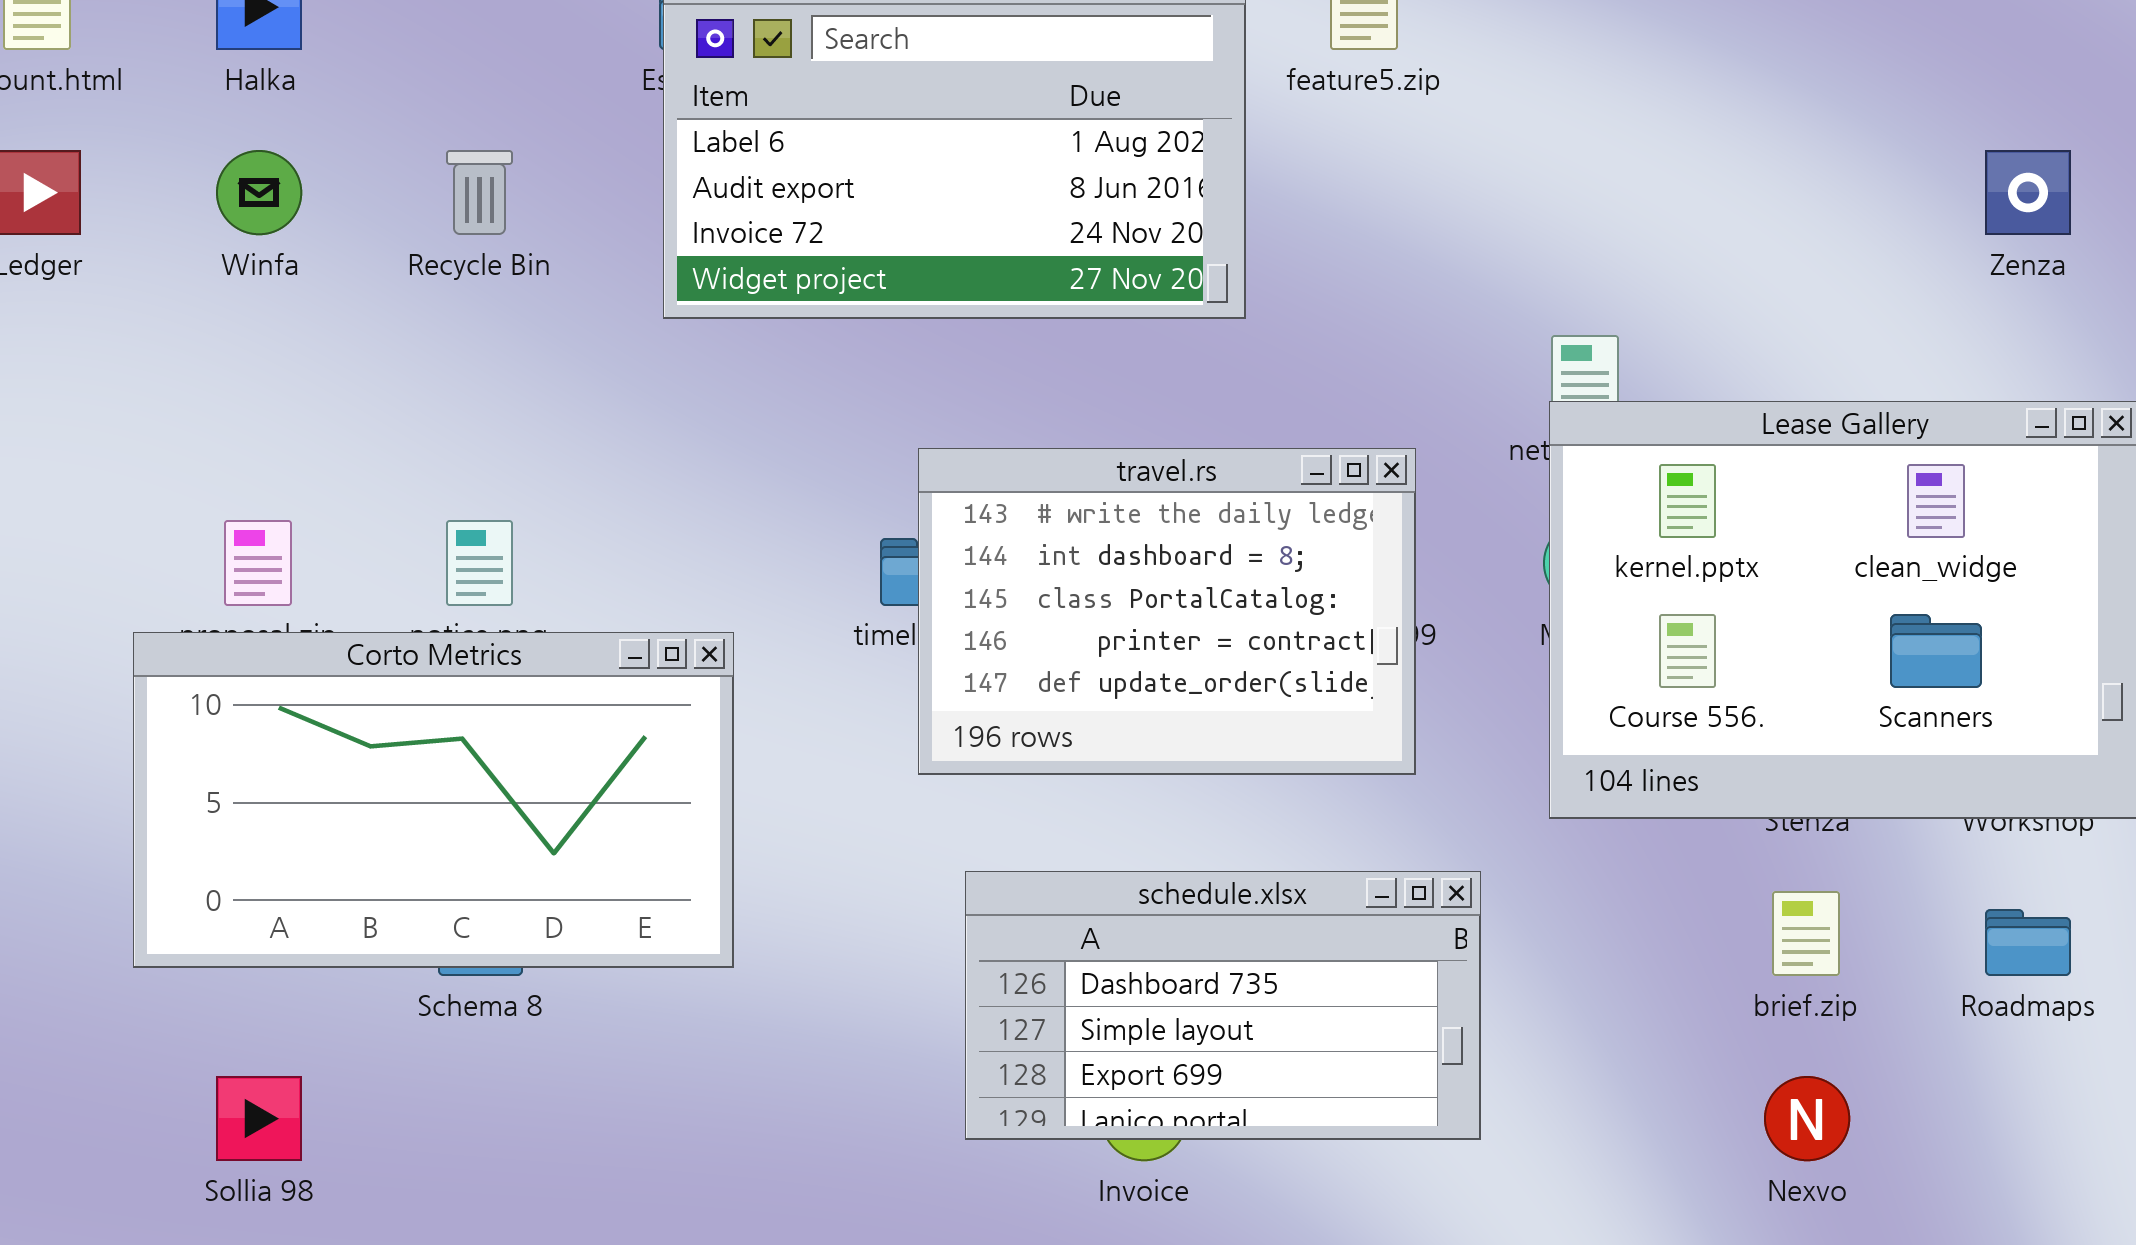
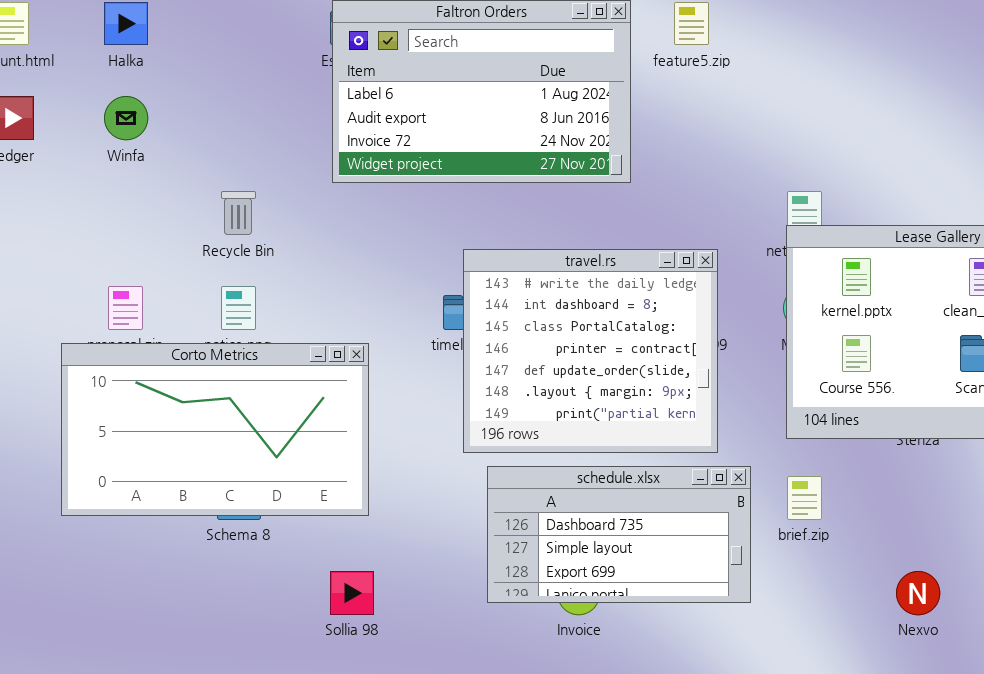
Recycle Bin: [446,150,513,235] -> [221,191,256,235], moved
travel.rs: [918,448,1416,775] -> [463,249,718,453], resized
brief.zip: [1772,891,1840,976] -> [787,476,822,520], moved
Sollia 98: [216,1076,302,1161] -> [330,571,374,615], moved

